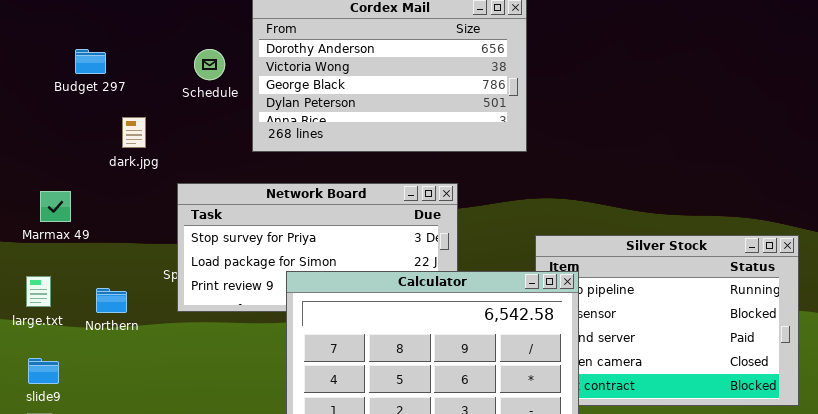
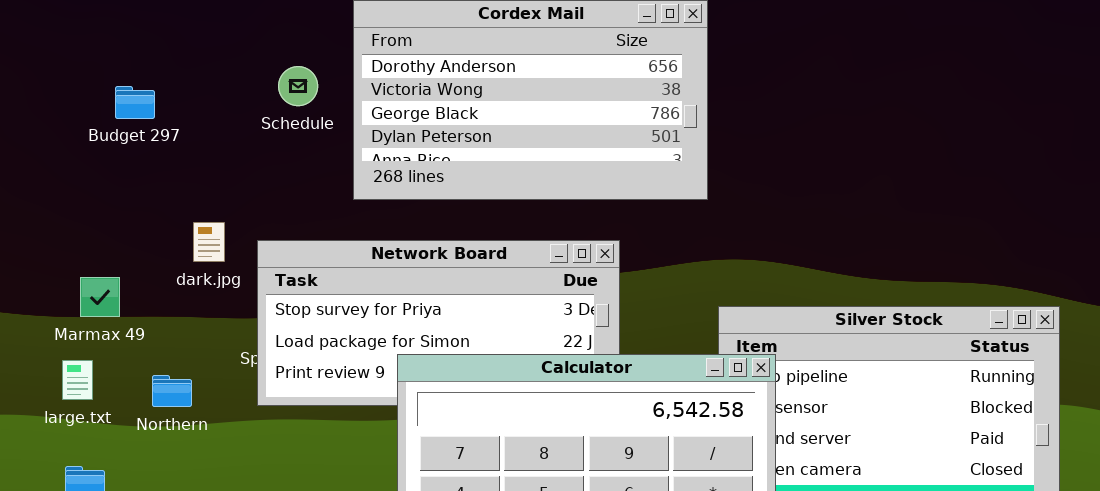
Budget 297: [75,49,106,74] -> [115,86,155,119], moved
dark.jpg: [122,117,146,148] -> [193,222,225,262], moved
Marmax 49: [40,191,71,222] -> [80,277,120,317], moved

